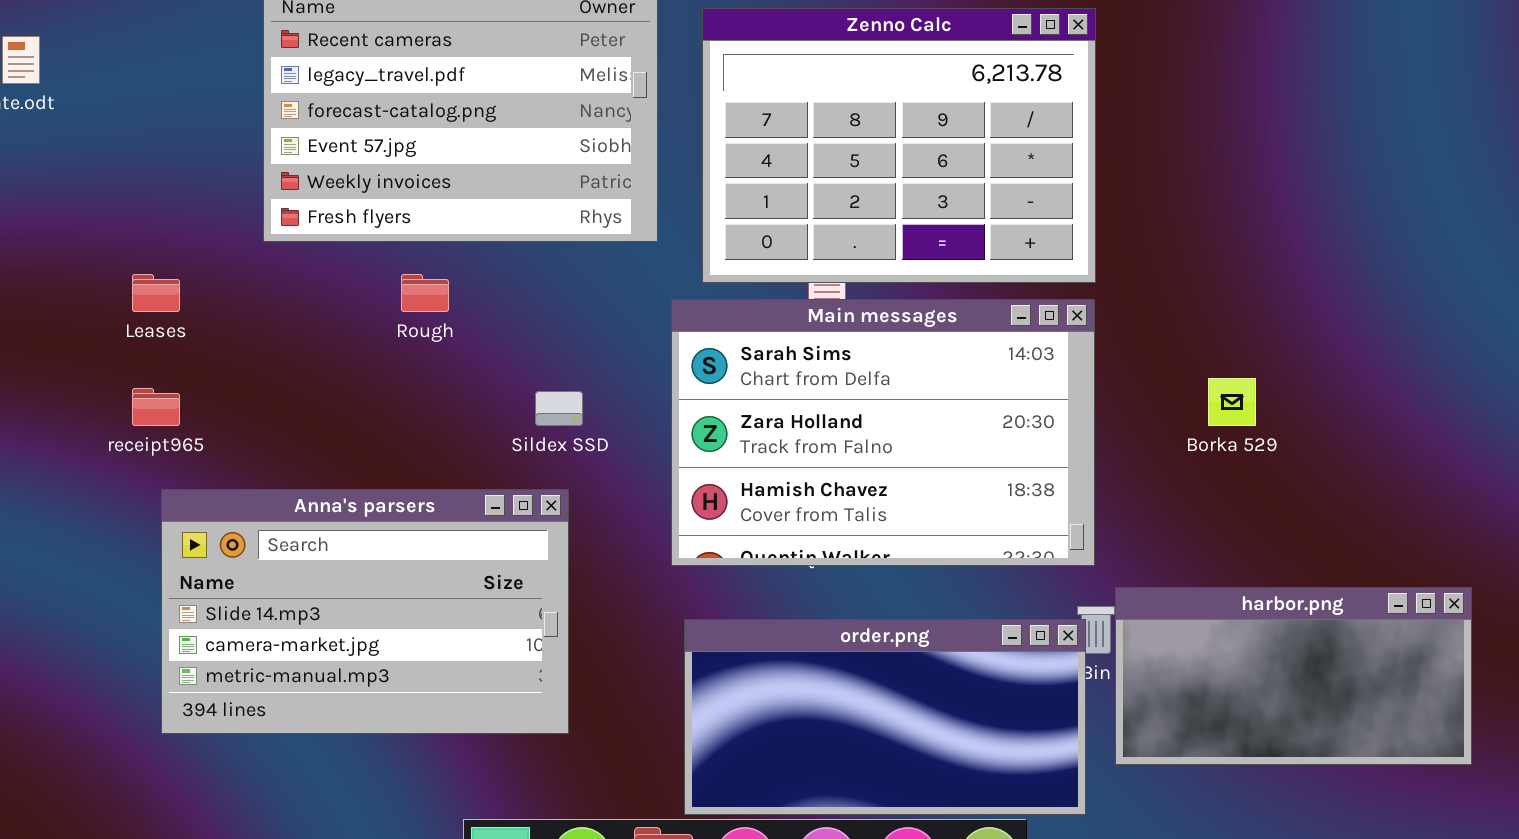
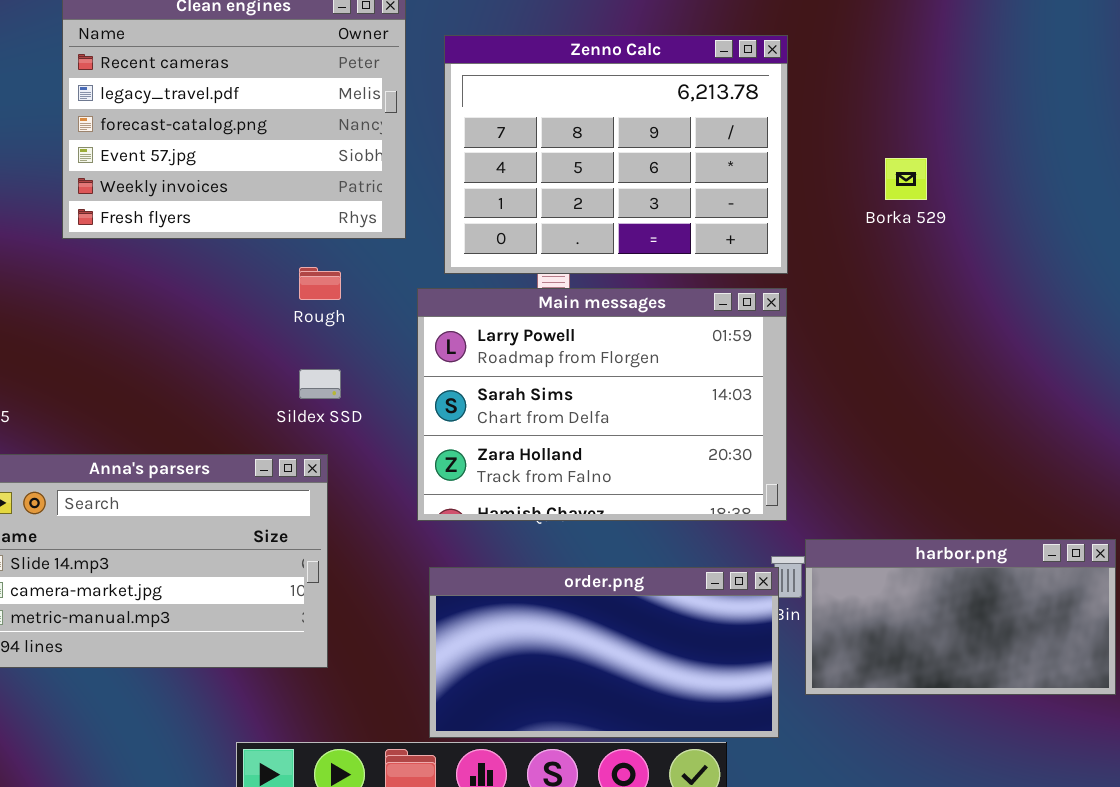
Rough: [401,274,449,312] -> [299,267,341,300], moved
Main messages: [671,299,1095,566] -> [417,288,787,521], scrolled up 1 row
Borka 529: [1208,378,1256,426] -> [885,158,927,200], moved

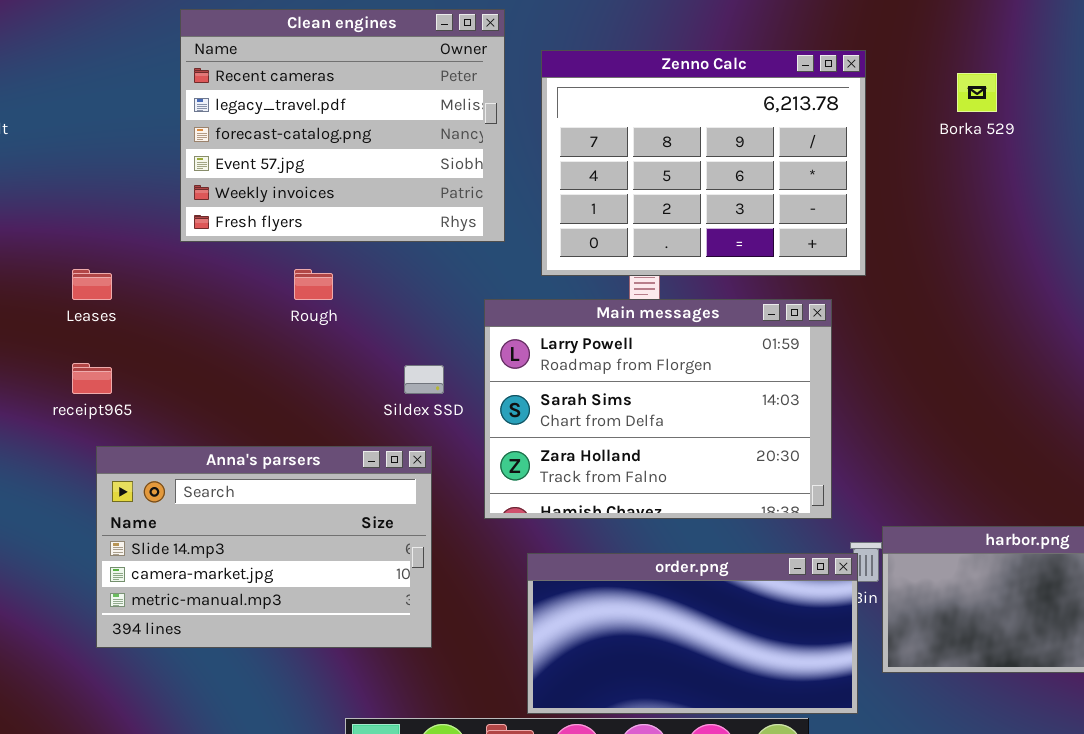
Borka 529: [885,158,927,200] -> [957,73,997,112], moved
Rough: [299,267,341,300] -> [294,269,333,300], moved
Main messages: [417,288,787,521] -> [484,299,832,519], moved

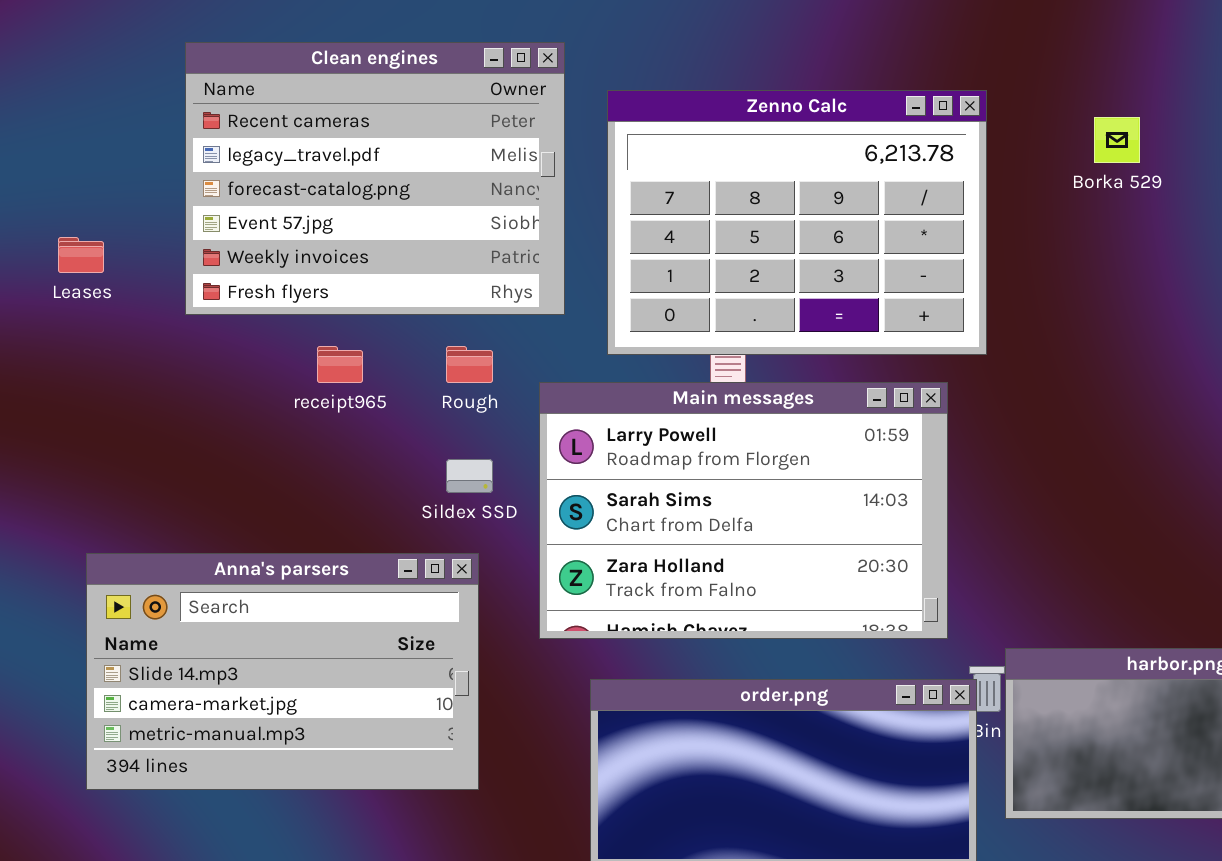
Leases: [72,269,112,300] -> [58,237,104,273], moved
Rough: [294,269,333,300] -> [446,346,493,383], moved
receipt965: [72,363,112,394] -> [317,346,363,383], moved

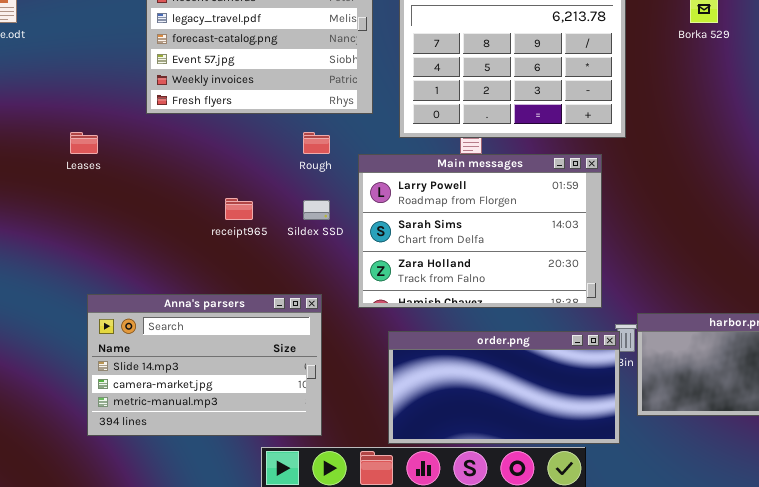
Leases: [58,237,104,273] -> [70,132,98,154], moved
receipt965: [317,346,363,383] -> [225,198,253,220], moved
Anna's parsers: [86,553,479,790] -> [87,294,322,436], moved

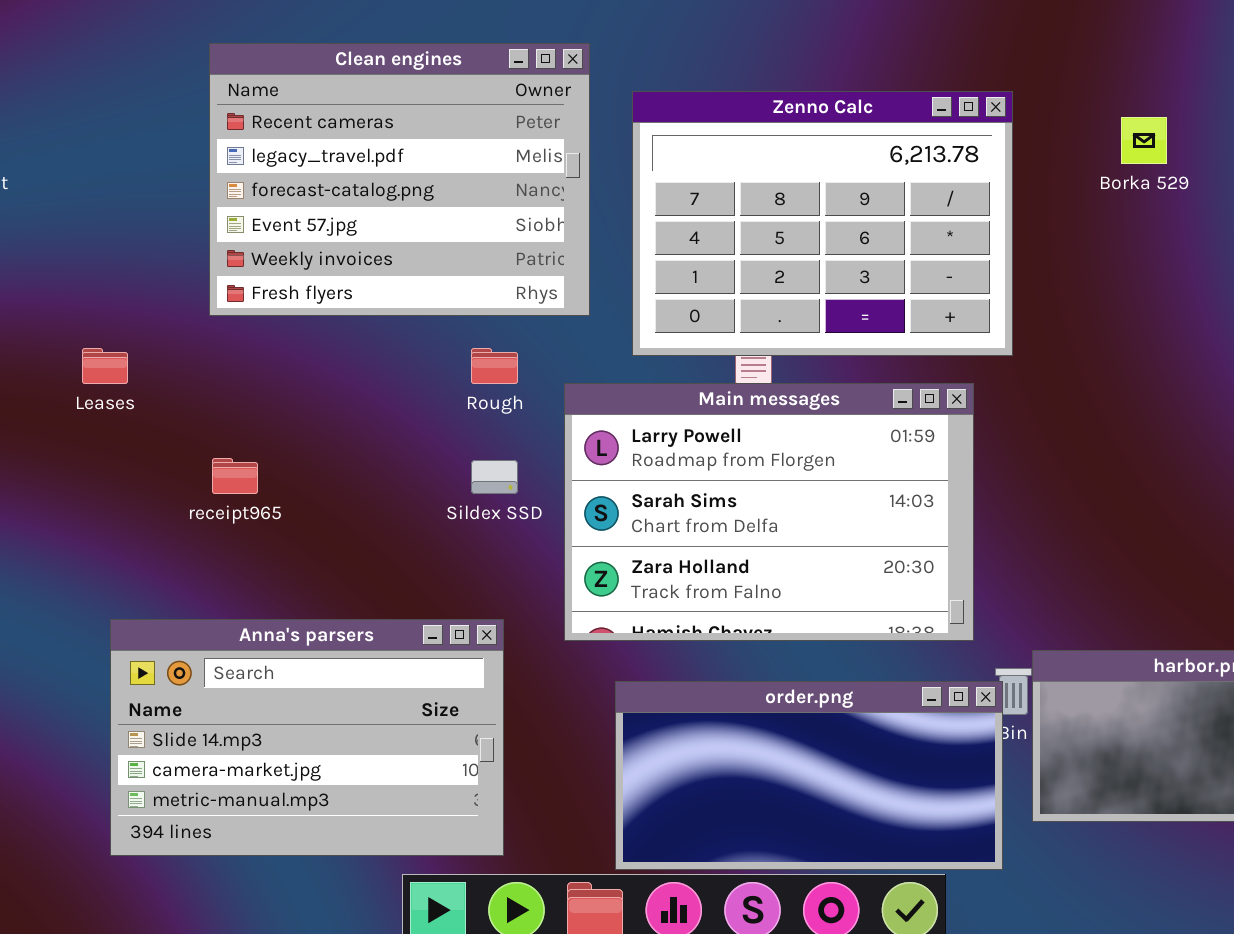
receipt965: [225,198,253,220] -> [212,458,258,494], moved

